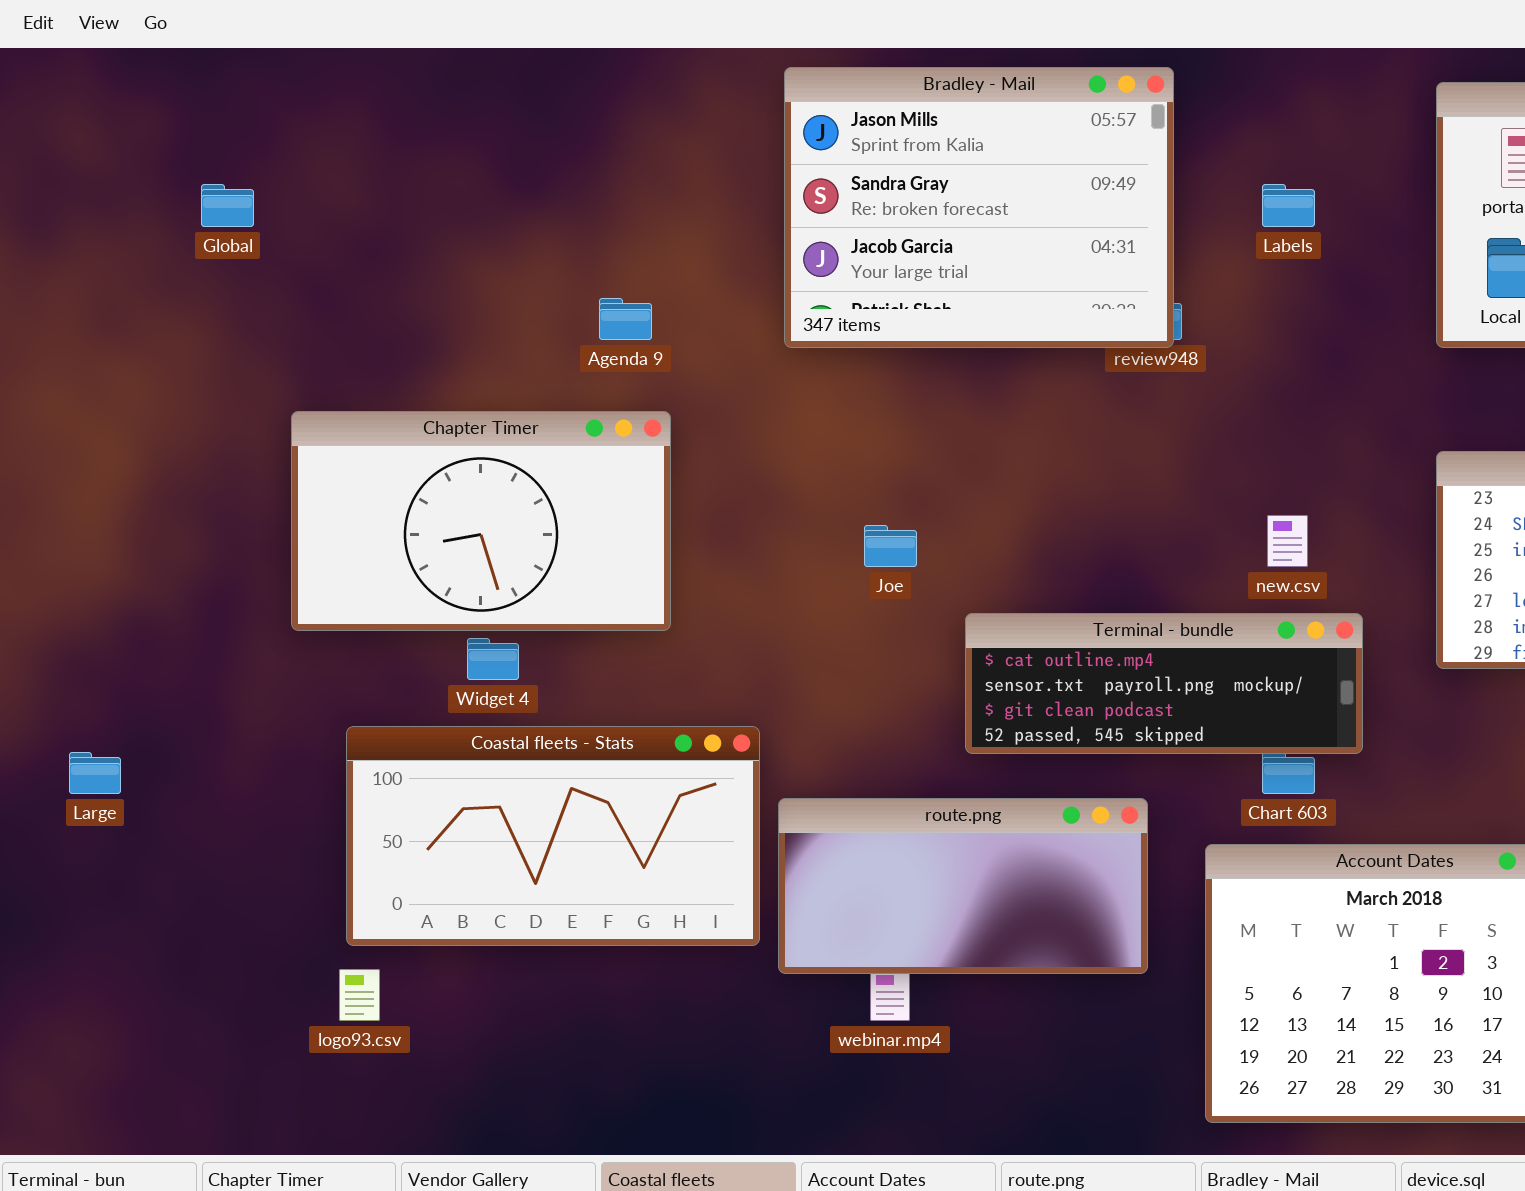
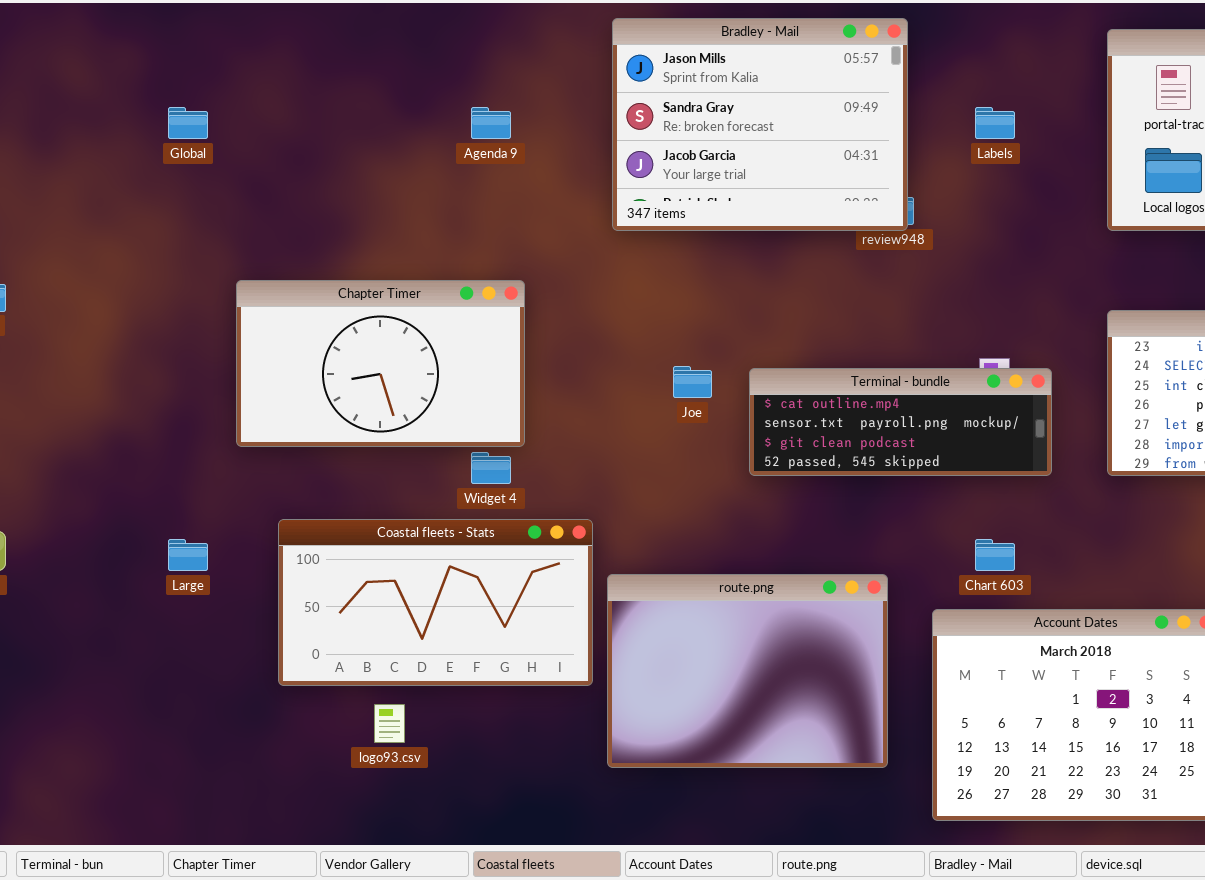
Agenda 9: [599,298,652,340] -> [471,107,511,139], moved
Terminal - bundle: [965,613,1363,754] -> [749,368,1052,476], moved
Widget 4: [467,638,519,680] -> [471,452,511,484], moved
Large: [69,752,121,794] -> [168,539,208,571], moved
route.png: [778,798,1148,974] -> [607,574,888,768], resized
logo93.csv: [339,969,380,1021] -> [374,704,405,743], moved

